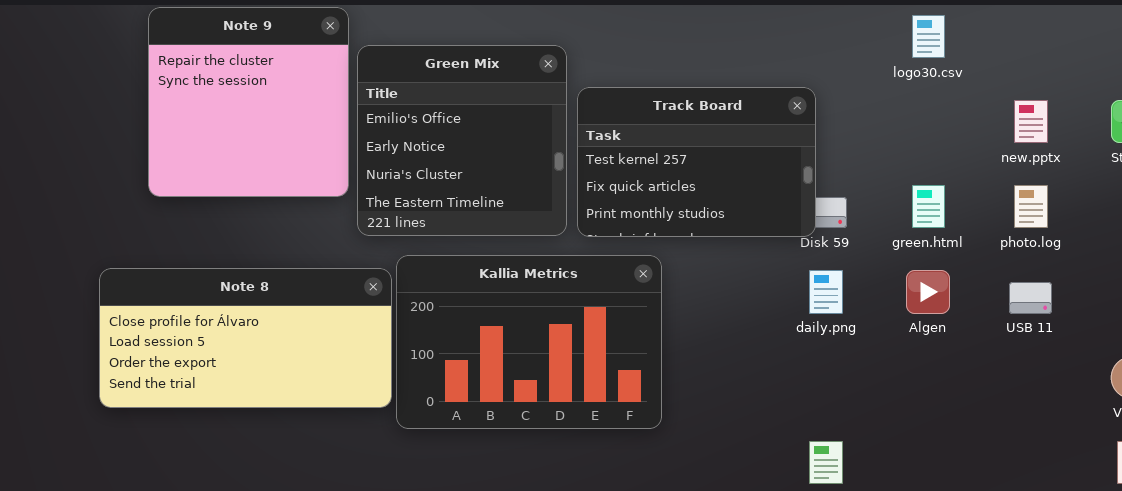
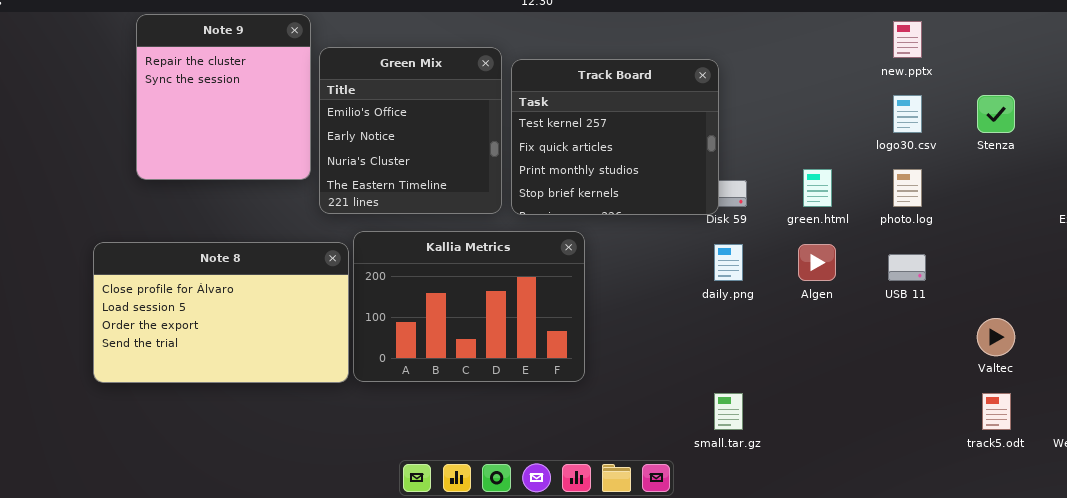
logo30.csv: [912,15,945,58] -> [893,95,922,133], moved
Track Board: [577,87,816,237] -> [511,59,719,215], resized
new.pptx: [1014,100,1048,143] -> [893,21,922,58], moved
Note 8: [99,268,392,408] -> [93,242,349,383], resized

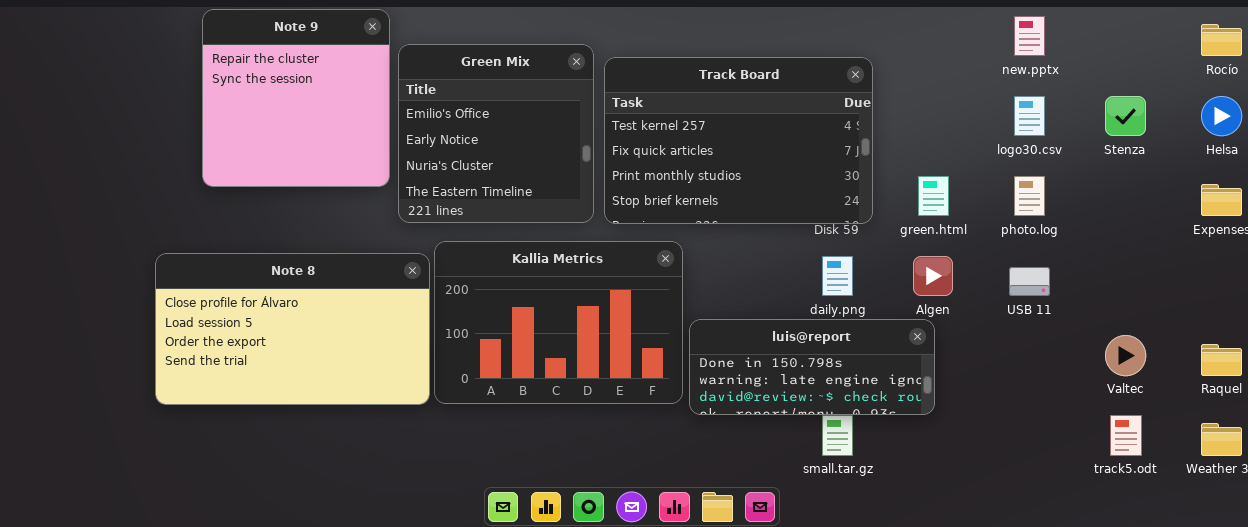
Track Board: [511,59,719,215] -> [604,57,873,224], resized
luis@report: none -> [689,319,935,415], opened

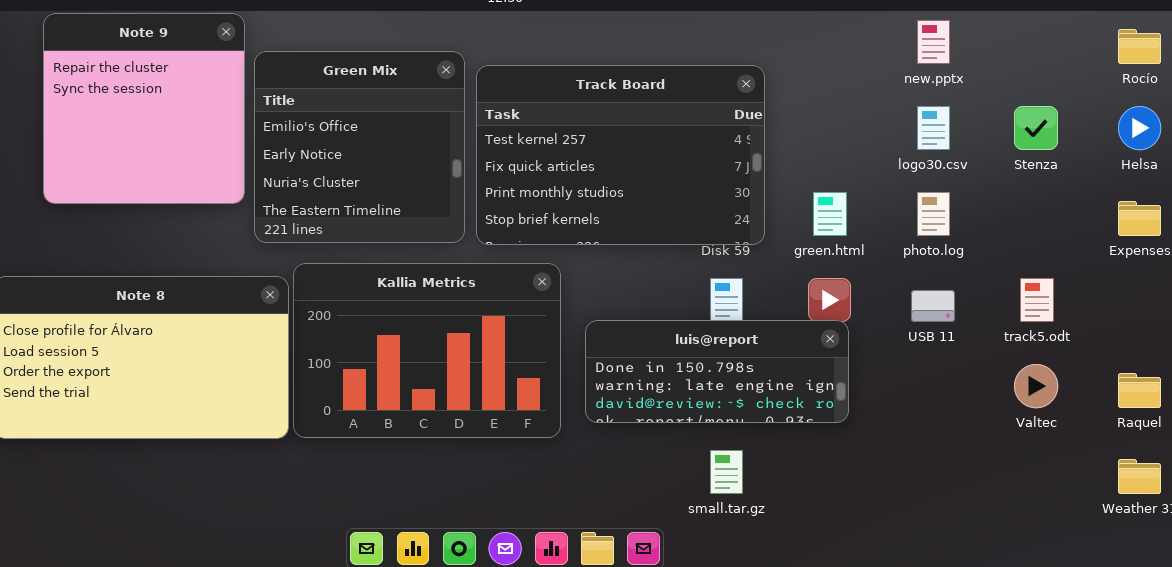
luis@report: [689,319,935,415] -> [585,320,849,423], moved
track5.odt: [1110,415,1142,456] -> [1020,278,1054,322], moved

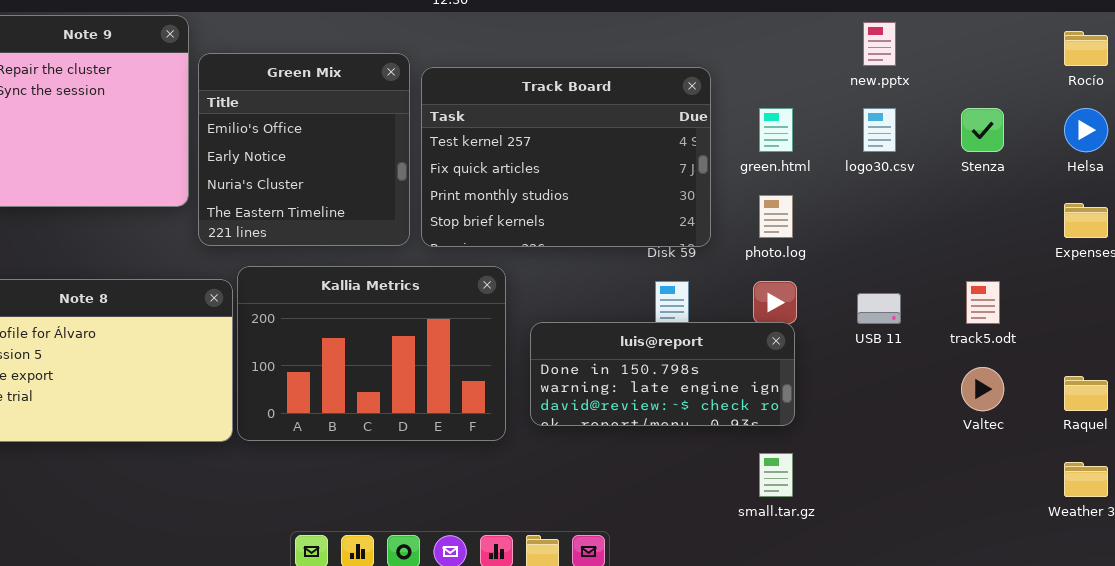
green.html: [813,192,847,236] -> [759,108,793,152], moved
photo.log: [917,192,950,236] -> [759,195,793,238], moved
small.tar.gz: [710,450,743,494] -> [759,453,793,497], moved

